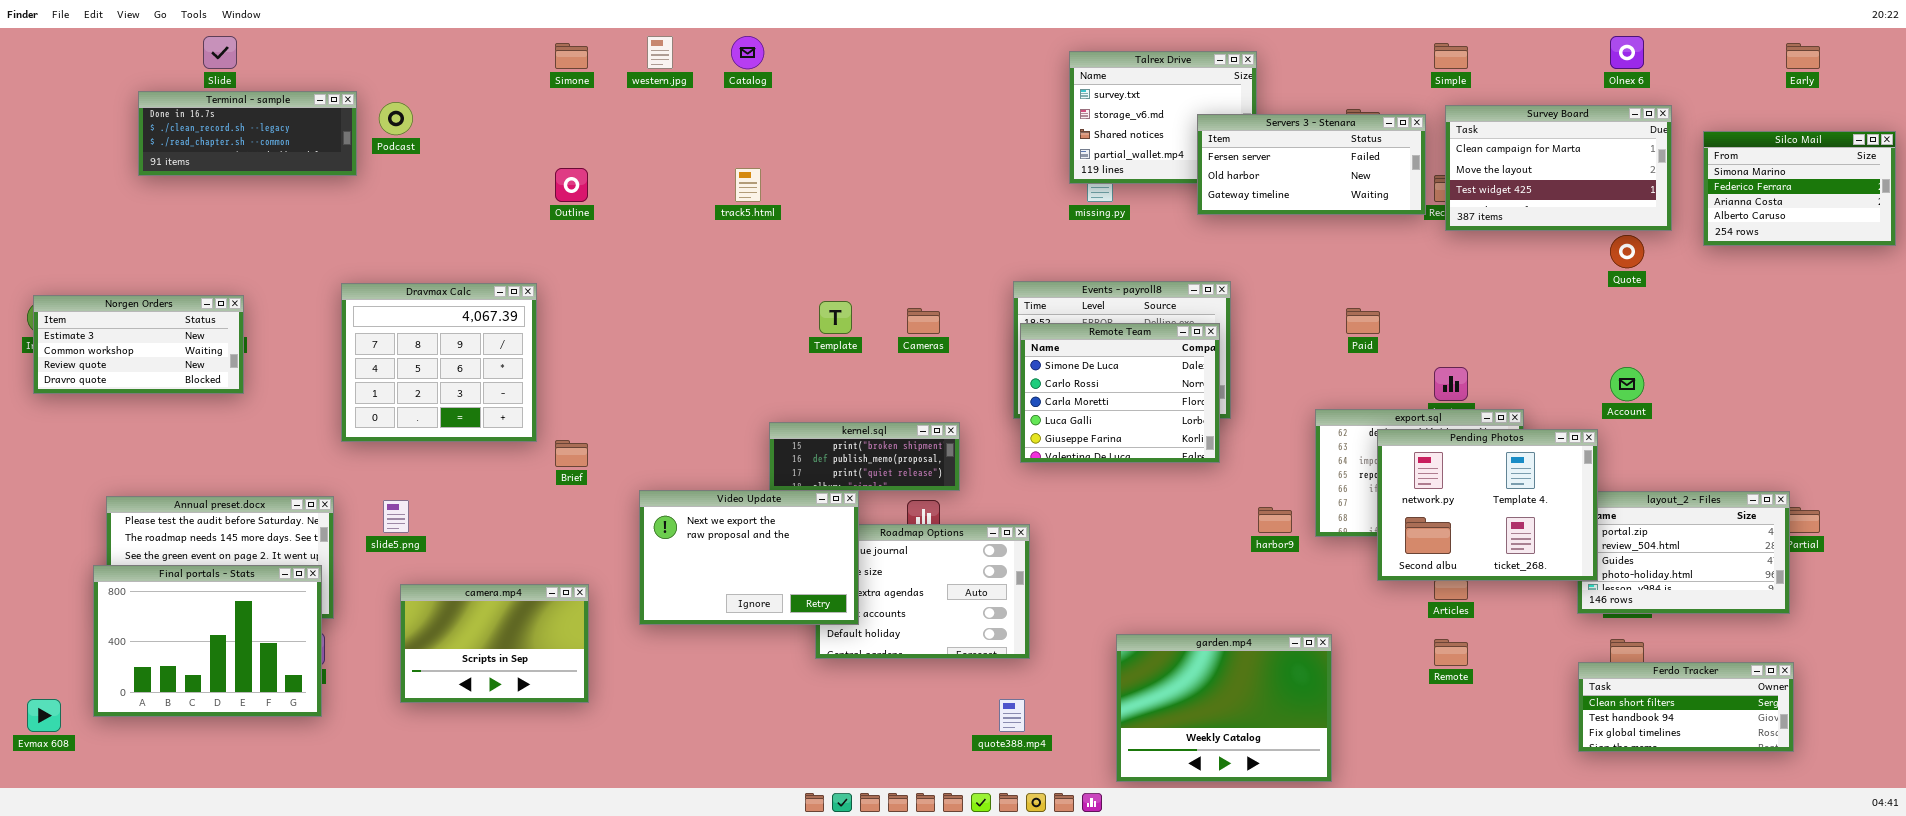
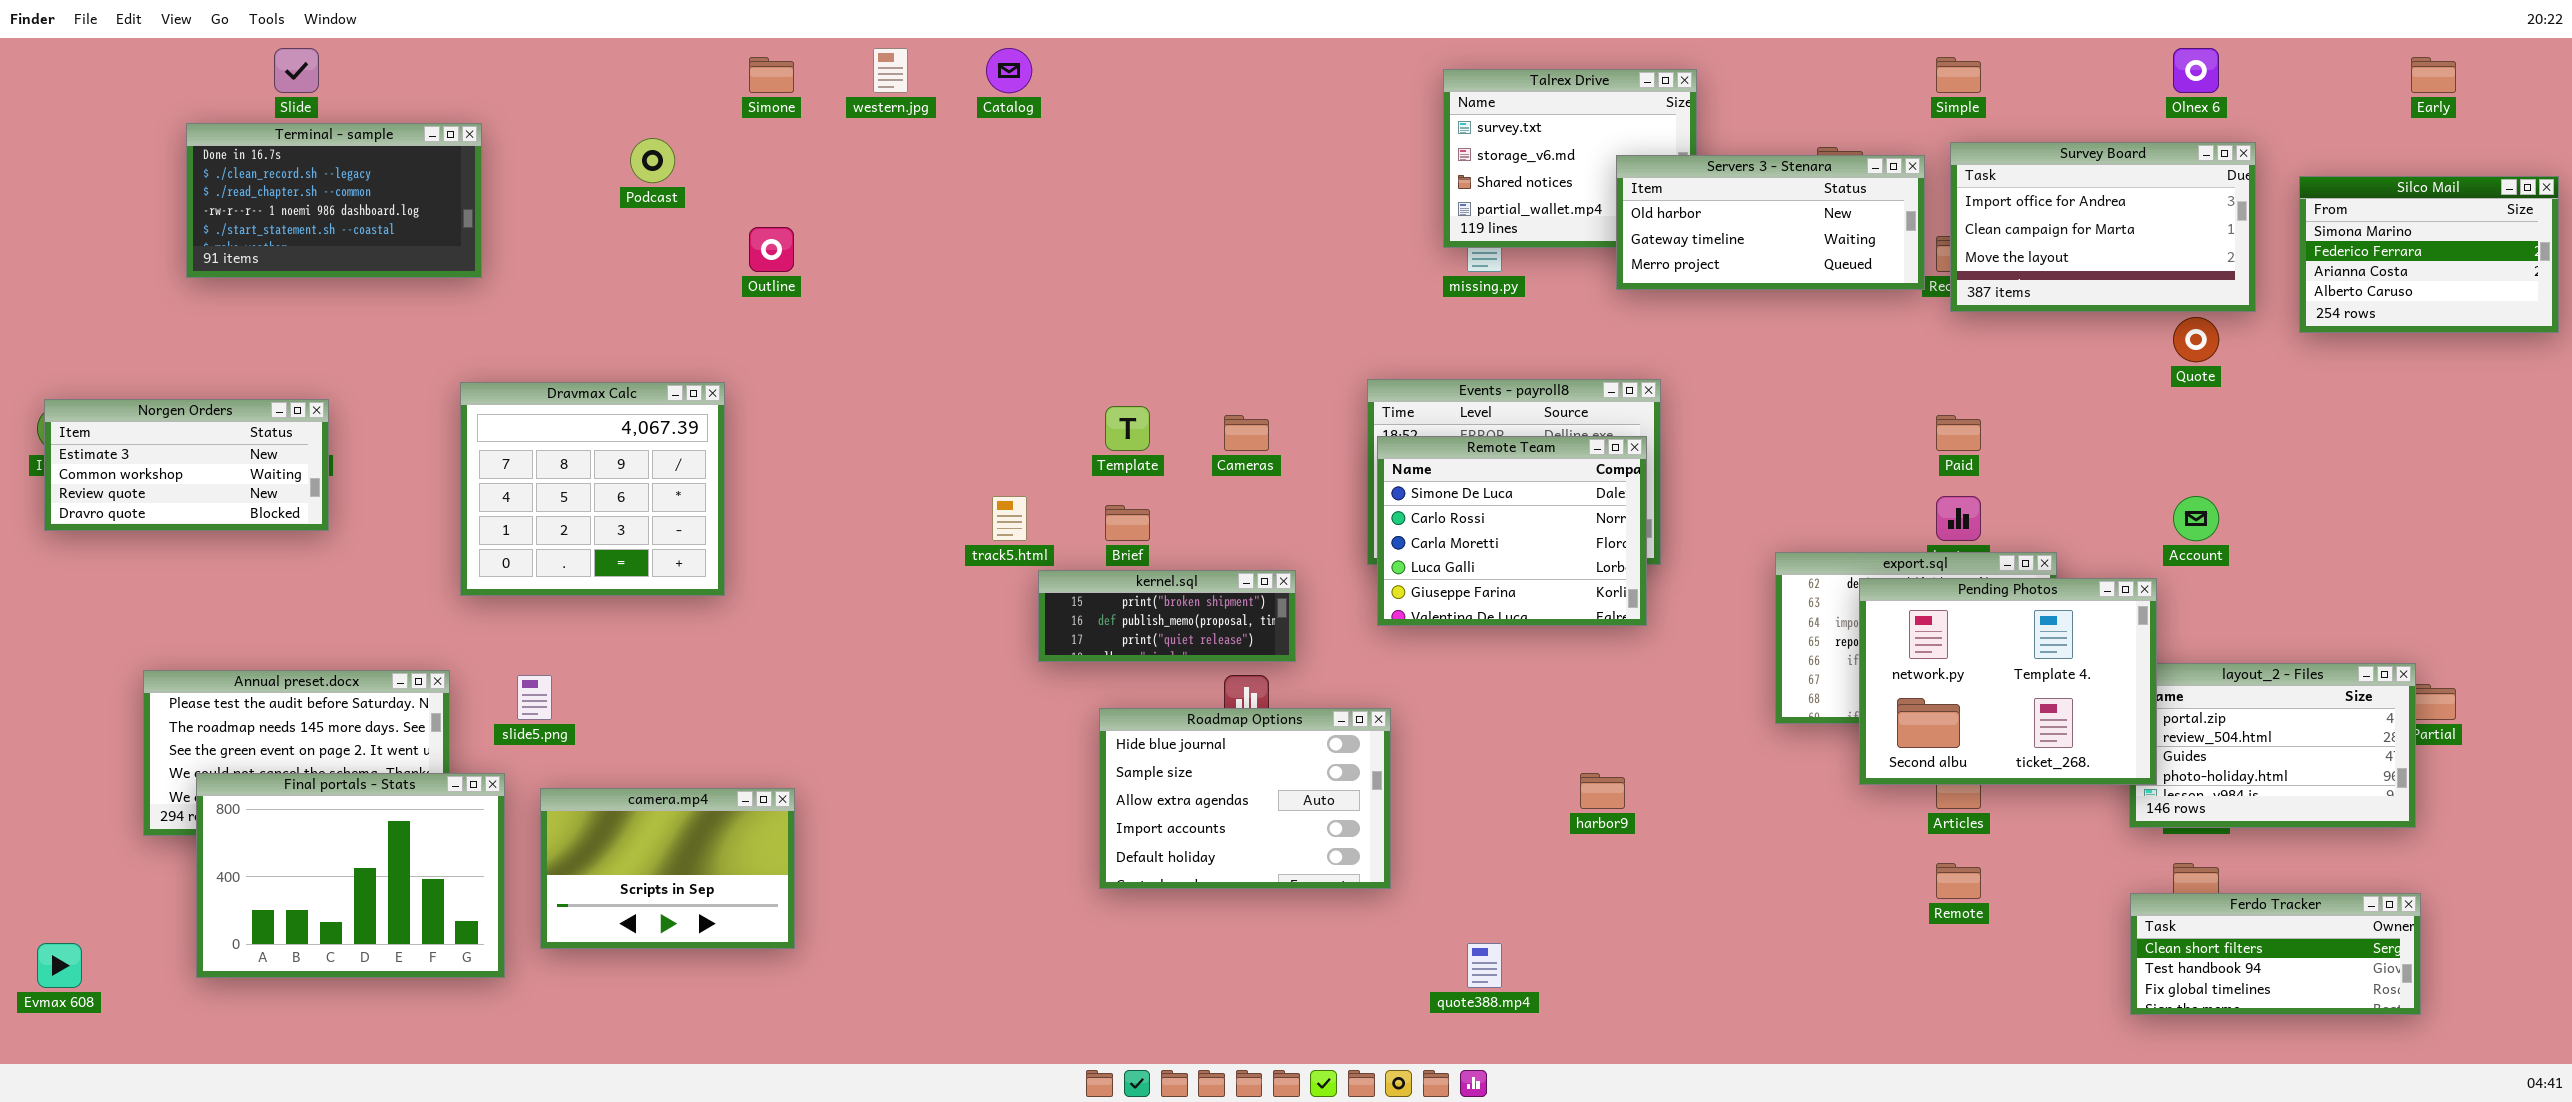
Terminal - sample: [138,91,357,176] -> [186,123,482,278], resized
Podcast: [379,102,413,135] -> [630,138,675,183], moved
Survey Board: [1445,105,1672,231] -> [1950,142,2256,312], scrolled up 1 row
Servers 3 - Stenara: [1197,114,1426,215] -> [1616,155,1925,290], scrolled down 1 row
track5.html: [735,168,761,202] -> [992,496,1027,541], moved
Paid: [1346,308,1380,334] -> [1936,415,1981,451], moved
Brief: [555,440,588,467] -> [1105,505,1150,541], moved
Video Update: [639,490,859,625] -> none, closed
harbor9: [1258,507,1292,533] -> [1580,773,1625,809], moved
Final portals - Stats: [93,565,322,717] -> [196,773,505,978], moved
garden.mp4: [1116,634,1332,782] -> none, closed
quote388.mp4: [999,699,1025,732] -> [1467,943,1502,988], moved

